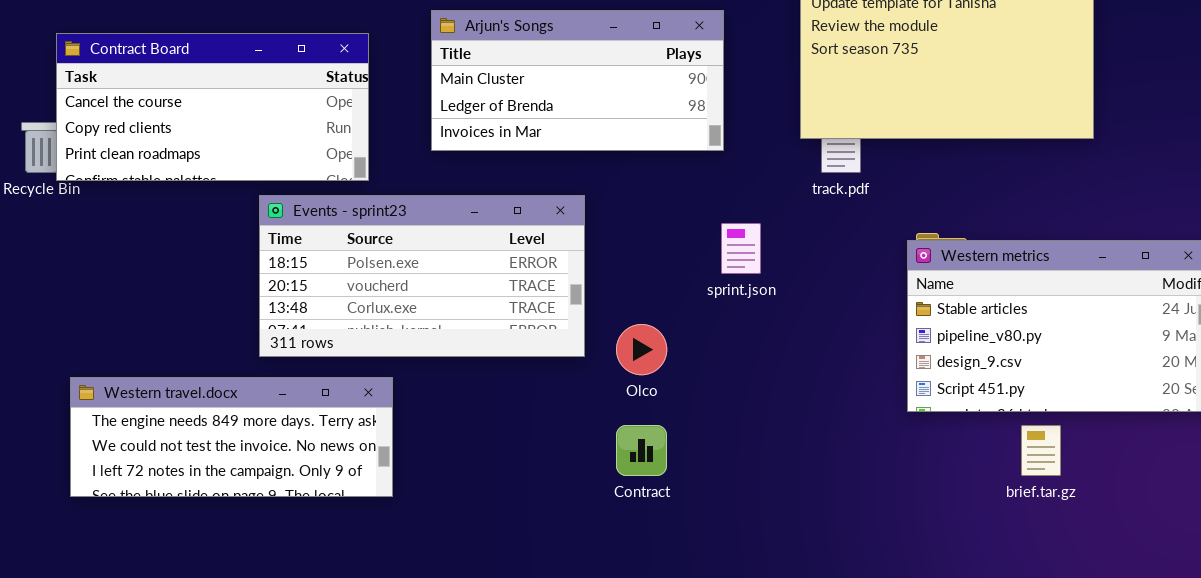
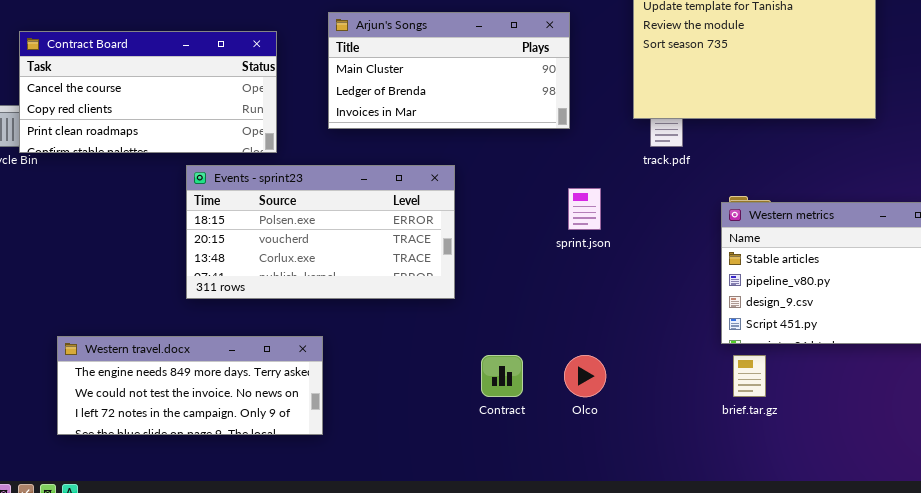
Olco: [616,324,667,375] -> [564,355,606,397], moved
Western travel.docx: [70,377,393,497] -> [57,336,323,435], moved
brief.tar.gz: [1021,425,1061,476] -> [733,355,766,397], moved

